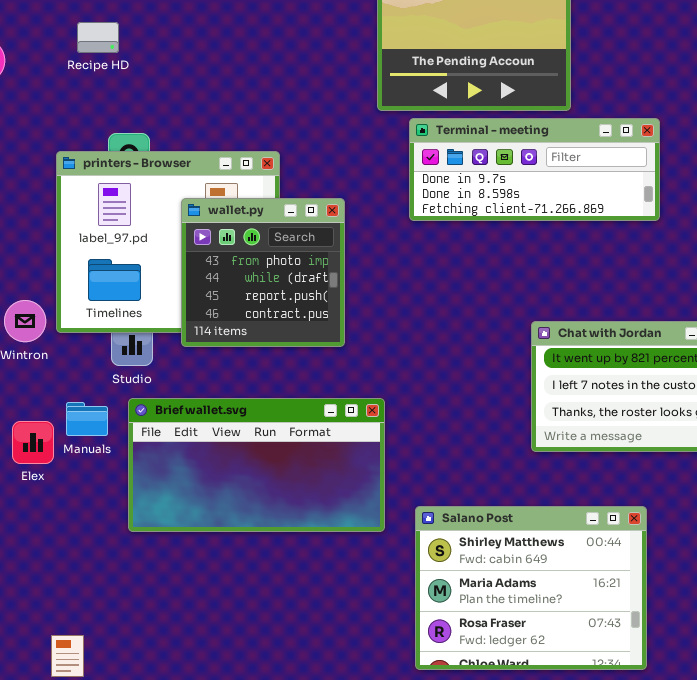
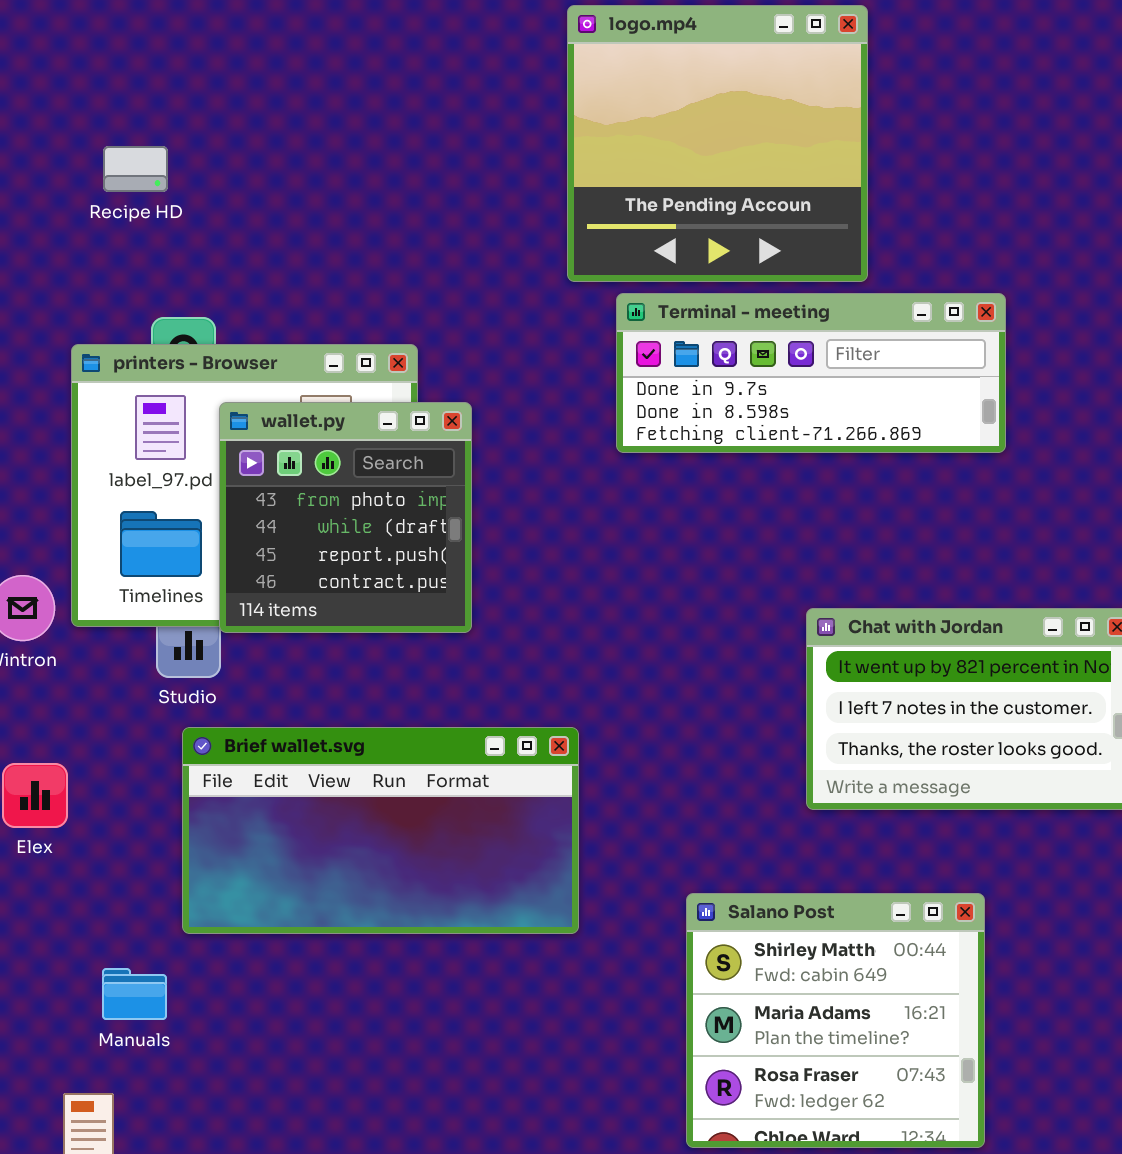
wallet.py: [181,198,345,347] -> [219,402,472,633], moved
Manuals: [66,402,108,436] -> [102,968,167,1020], moved
Salano Post: [415,506,647,670] -> [686,893,985,1148], resized

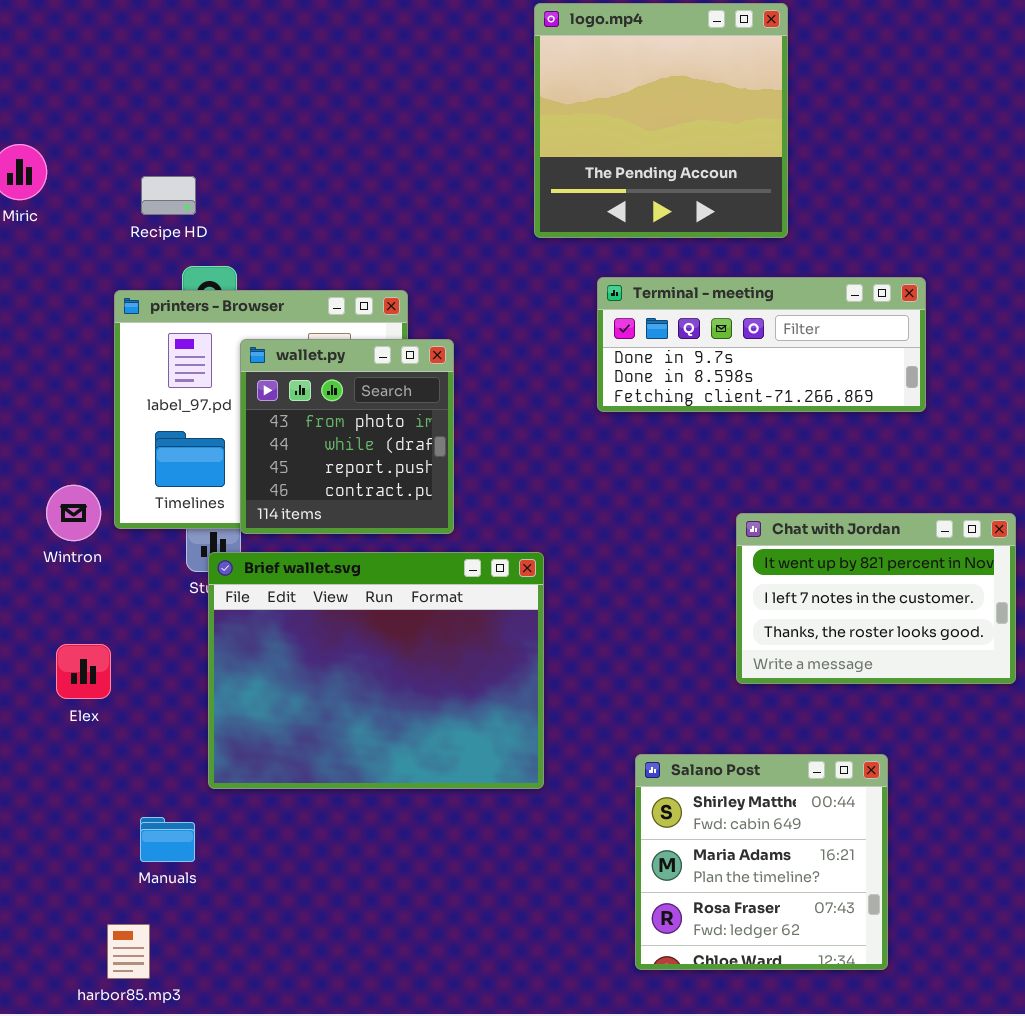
Recipe HD: [103,146,168,192] -> [141,176,196,215], moved
Terminal - meeting: [616,293,1006,453] -> [597,277,926,412], moved
Brief wallet.svg: [182,727,579,934] -> [208,552,544,789], resized

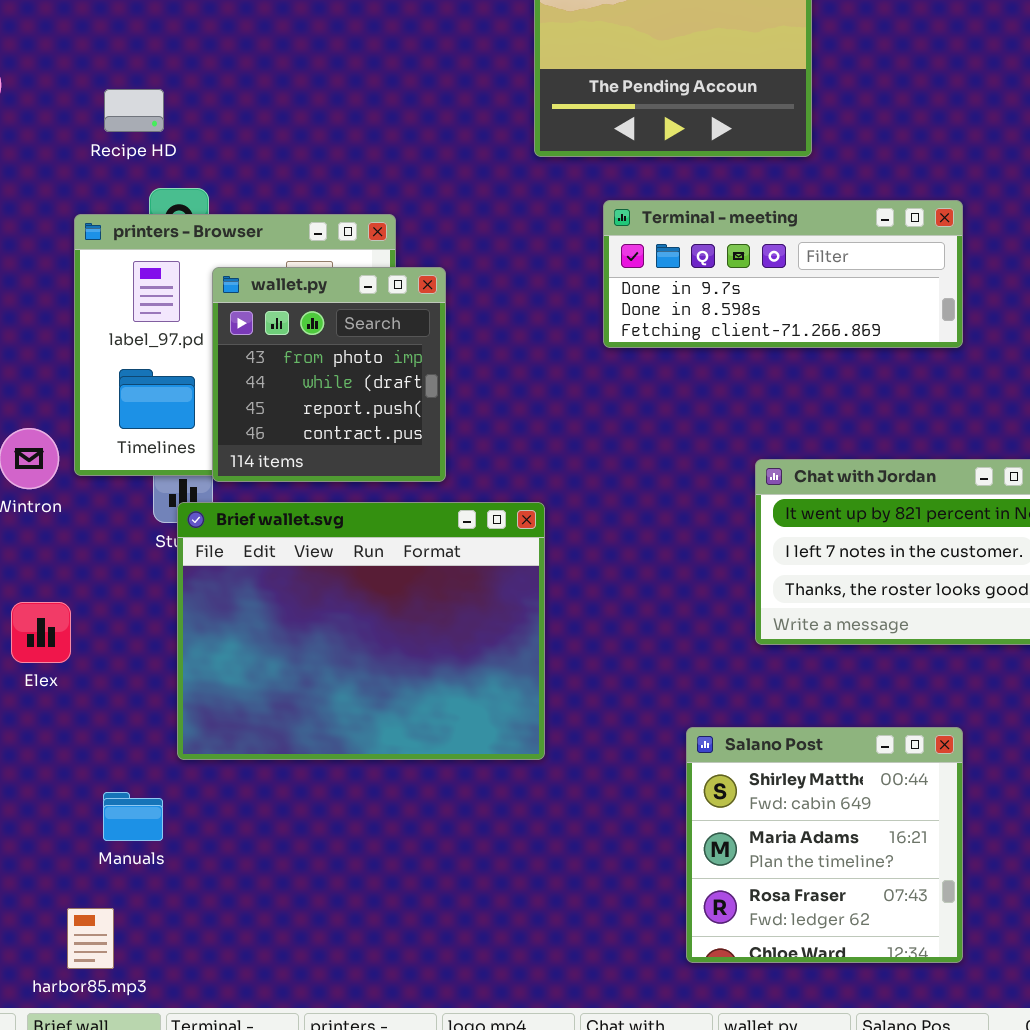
Salano Post: [635,754,888,970] -> [686,727,963,963], moved

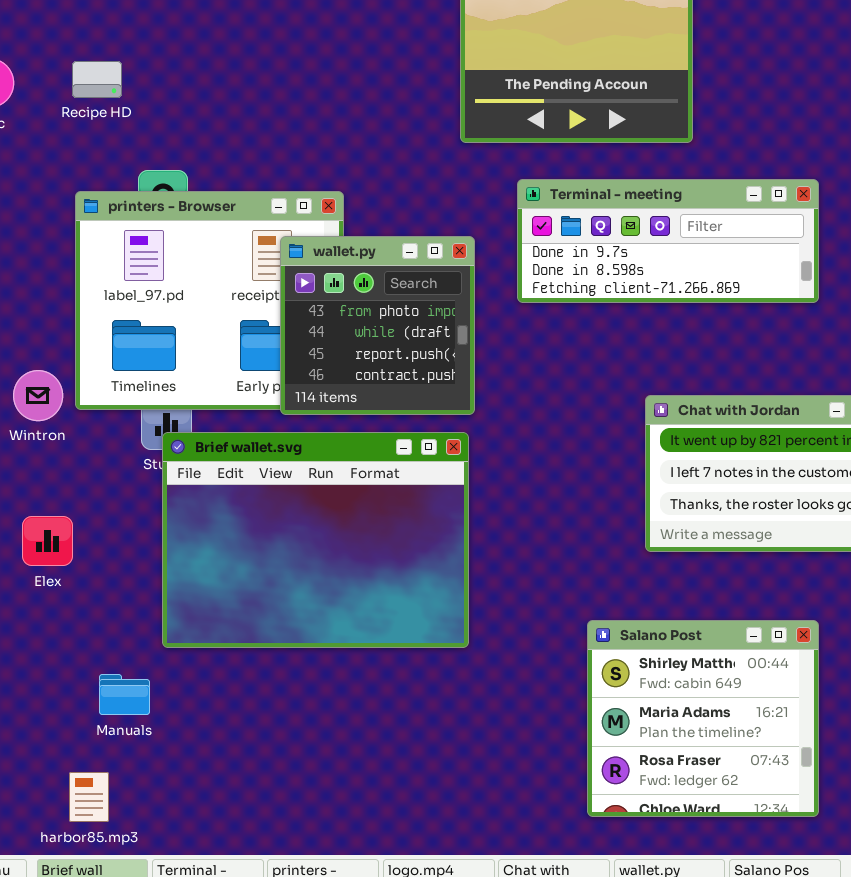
Recipe HD: [104,89,164,132] -> [72,61,122,98], moved
wallet.py: [212,267,446,482] -> [280,236,475,415], moved

